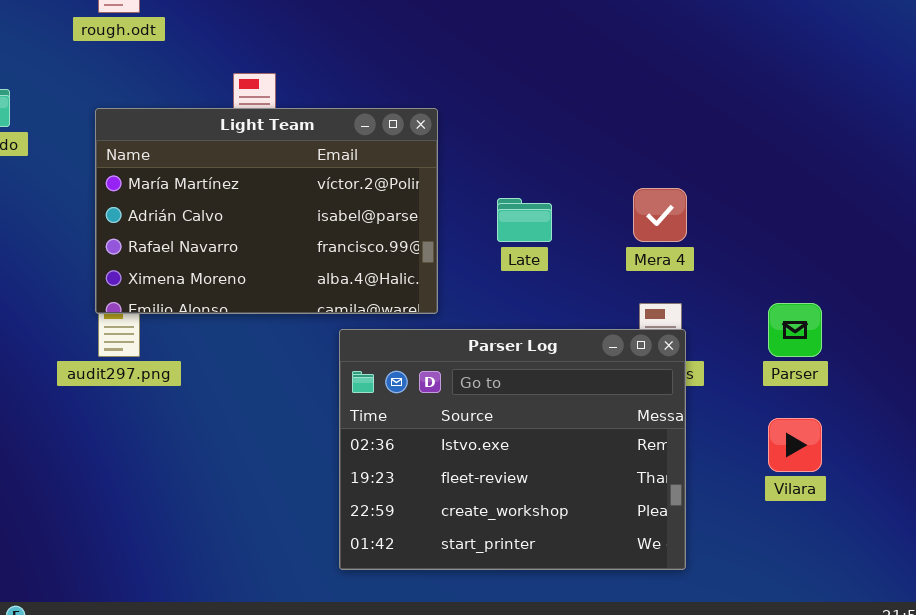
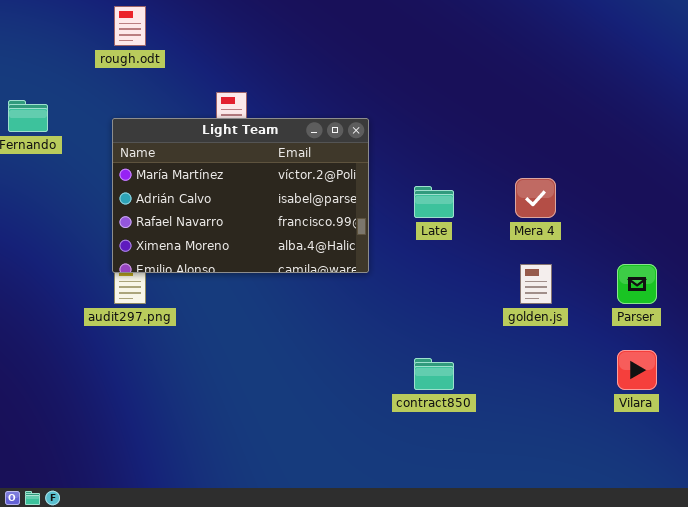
Parser Log: [339,329,686,570] -> none, closed

